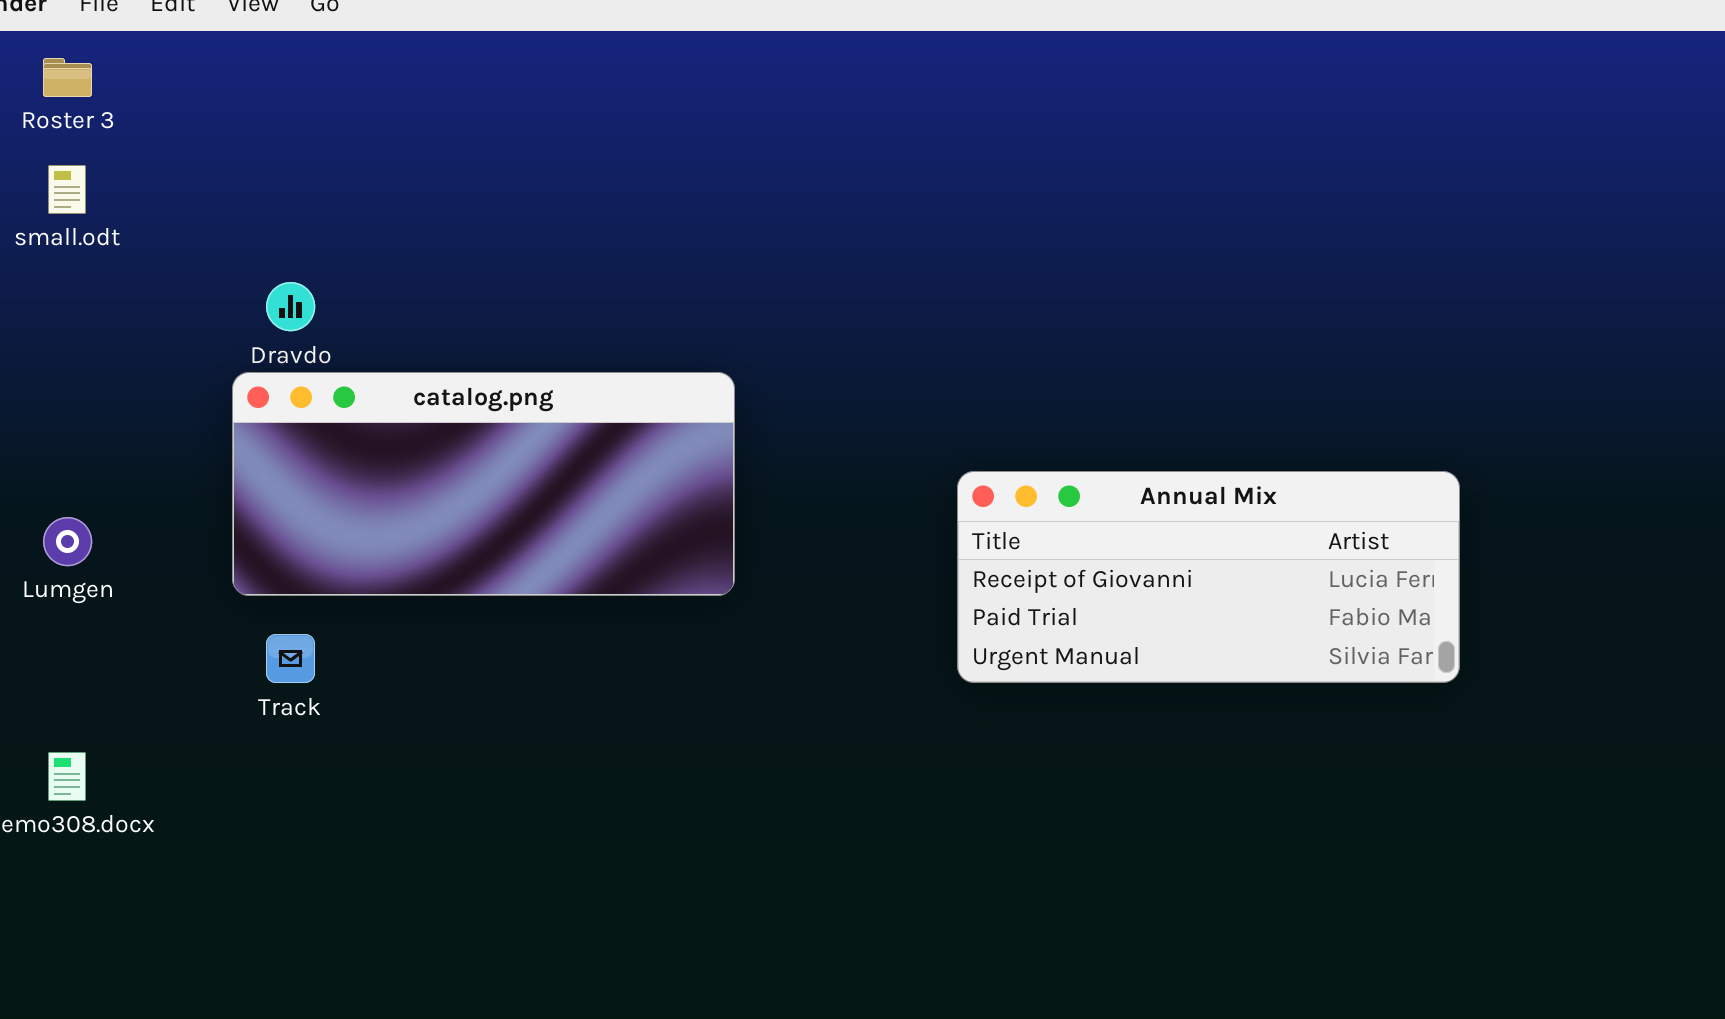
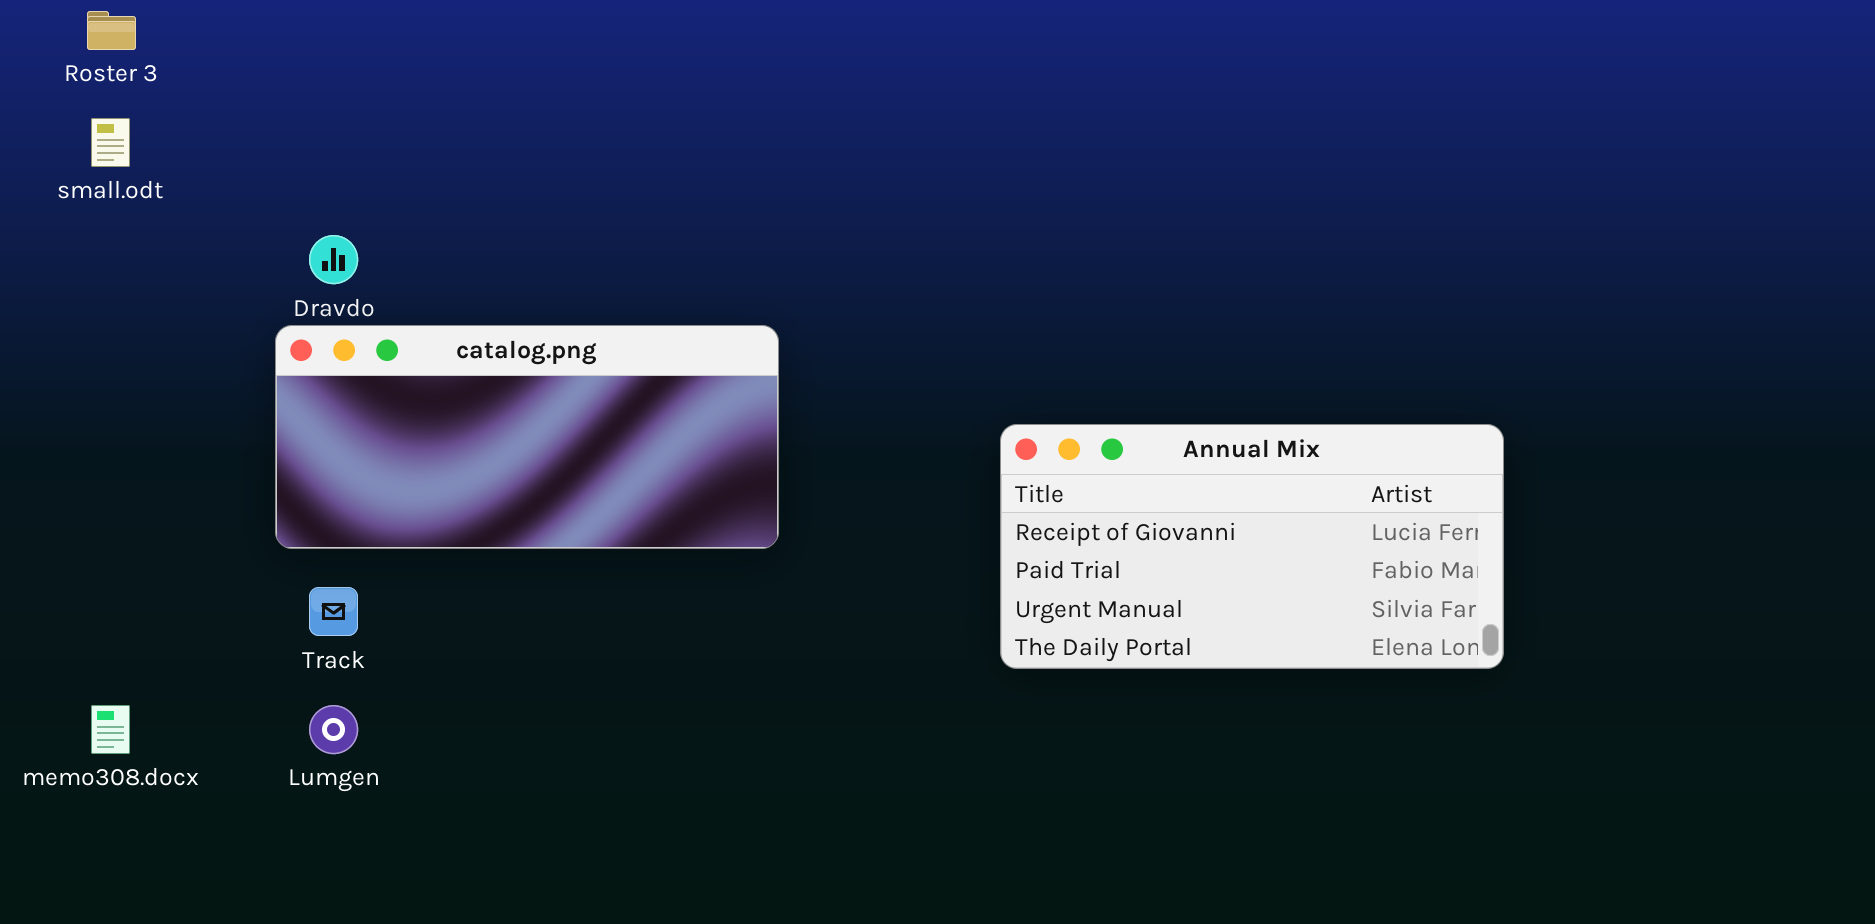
Annual Mix: [957,471,1460,683] -> [1000,424,1504,669], resized
Lumgen: [43,517,92,566] -> [309,705,358,754], moved

